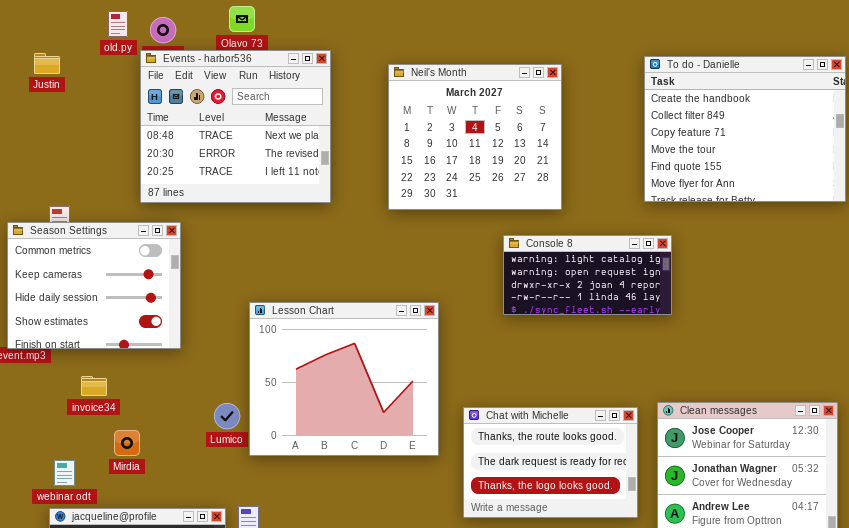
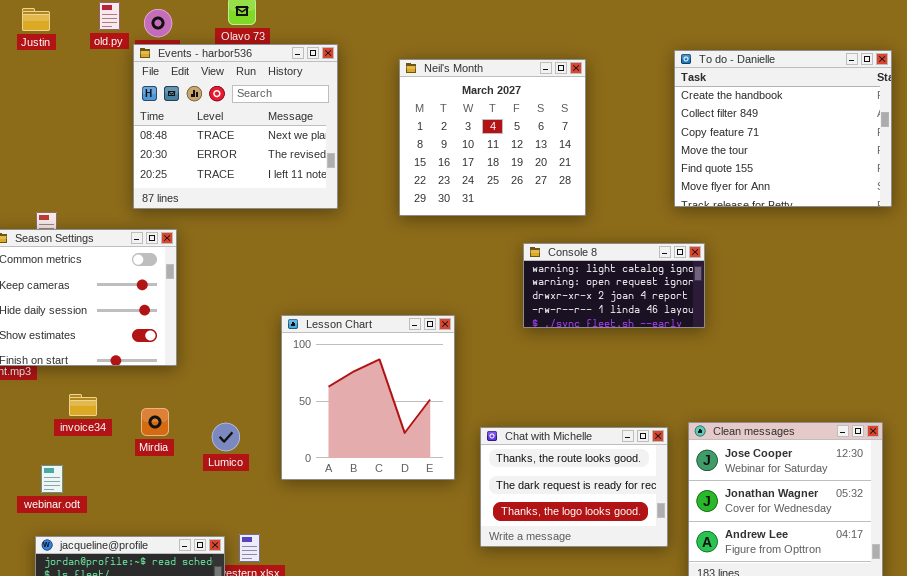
Justin: [34,53,60,74] -> [22,8,50,31], moved
Lesson Chart: [249,302,439,456] -> [281,315,455,480], resized
Mirdia: [114,430,140,456] -> [141,408,169,436], moved
webinar.odt: [54,460,75,486] -> [41,465,63,493], moved

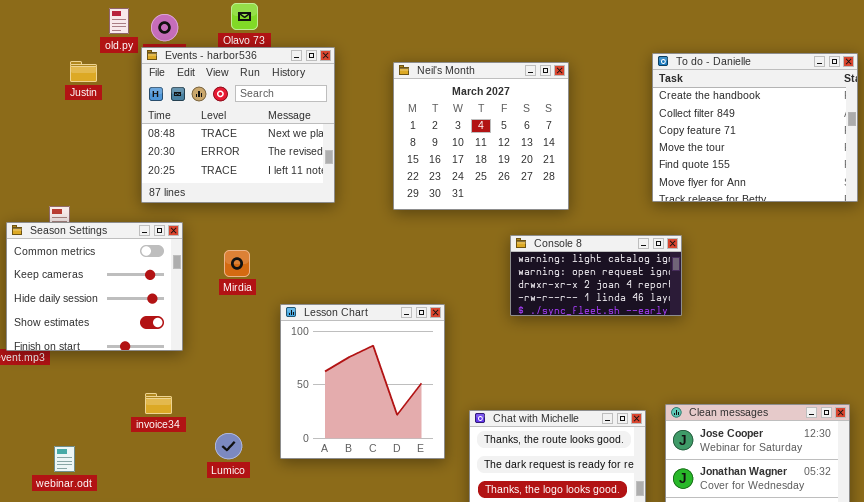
Justin: [22,8,50,31] -> [70,61,97,82], moved
invoice34: [69,394,97,416] -> [145,393,172,414], moved
Mirdia: [141,408,169,436] -> [224,250,250,277], moved
Lumico: [212,423,240,451] -> [215,433,242,459], moved

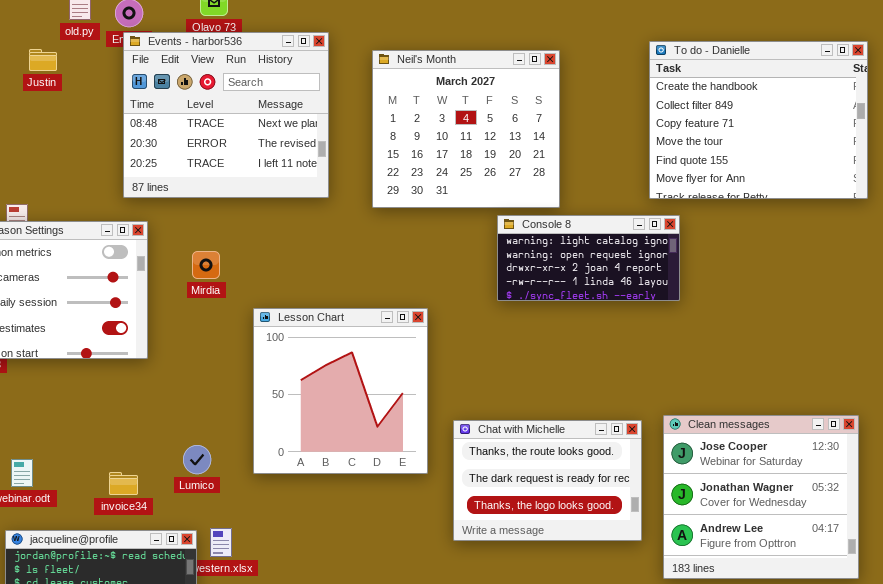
Events - harbor536: [141,47,335,203] -> [123,32,329,198], moved
Console 8: [510,235,682,316] -> [497,215,680,301], moved
invoice34: [145,393,172,414] -> [109,472,138,495], moved

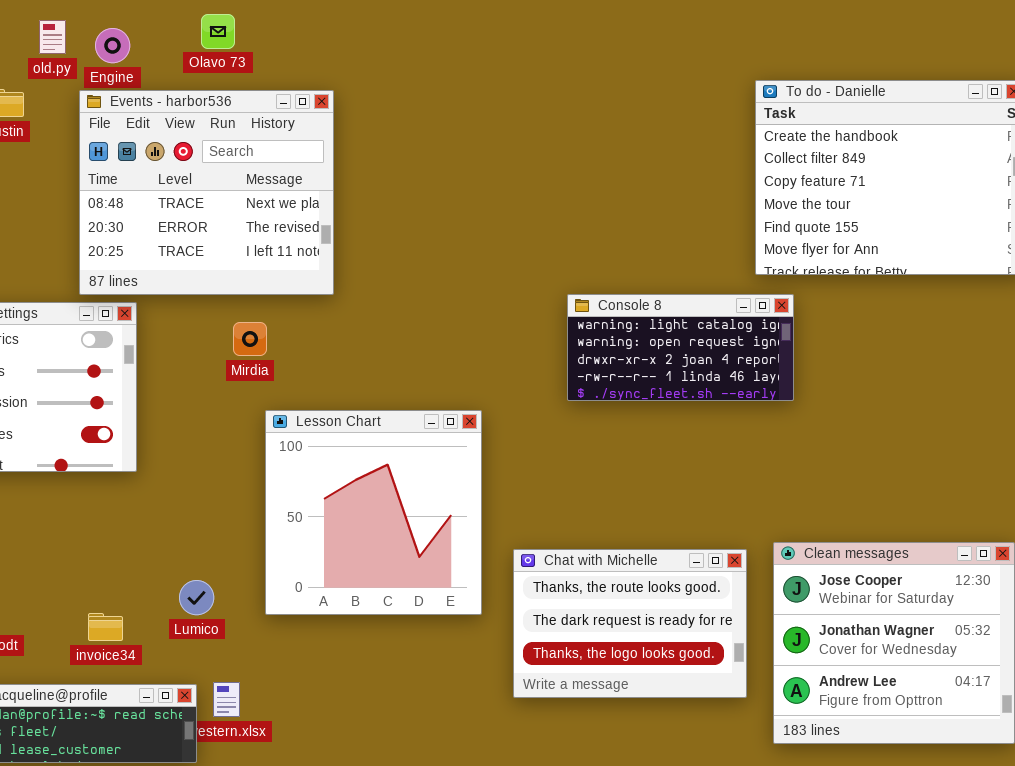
Events - harbor536: [123,32,329,198] -> [79,90,334,295], moved
Neil's Month: [372,50,560,208] -> none, closed
Mirdia: [192,251,220,279] -> [233,322,267,356], moved

